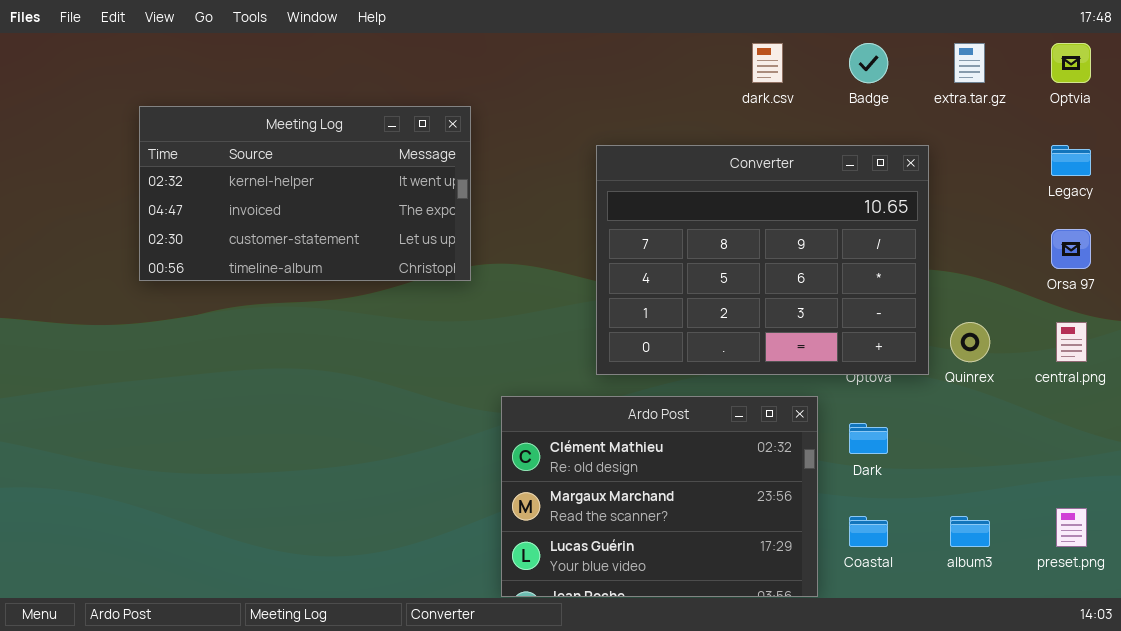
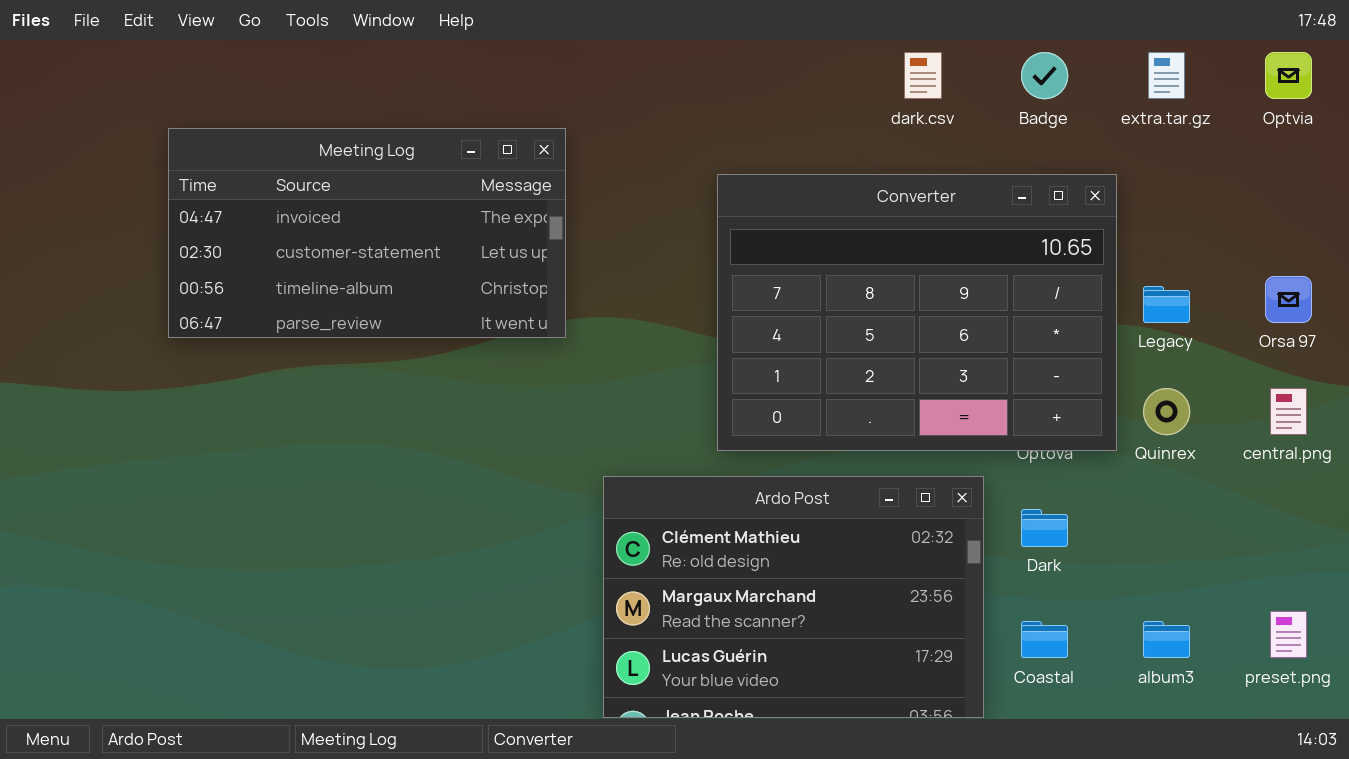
Meeting Log: [139,106,471,281] -> [168,128,566,338], scrolled down 1 row
Legacy: [1051,145,1091,176] -> [1143,286,1190,323], moved

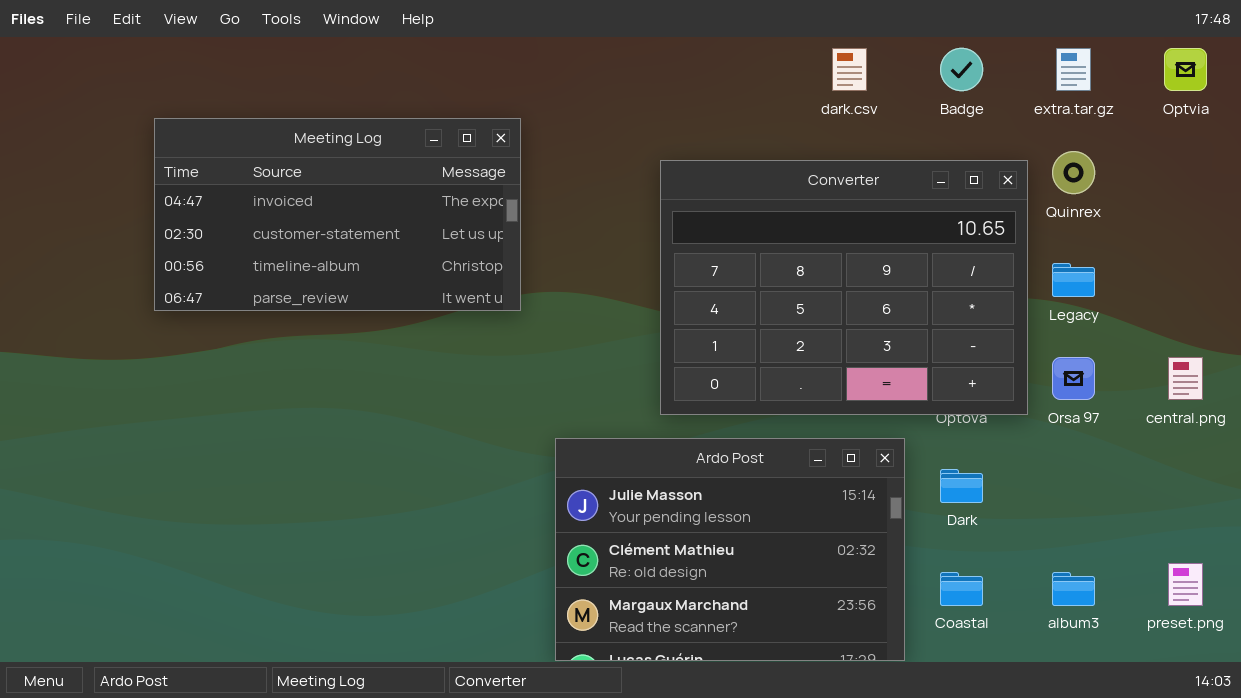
Orsa 97: [1265,276,1312,323] -> [1052,357,1095,400], moved
Quinrex: [1143,388,1190,435] -> [1052,151,1095,194], moved
Ardo Post: [603,476,984,718] -> [555,438,905,661], scrolled up 1 row

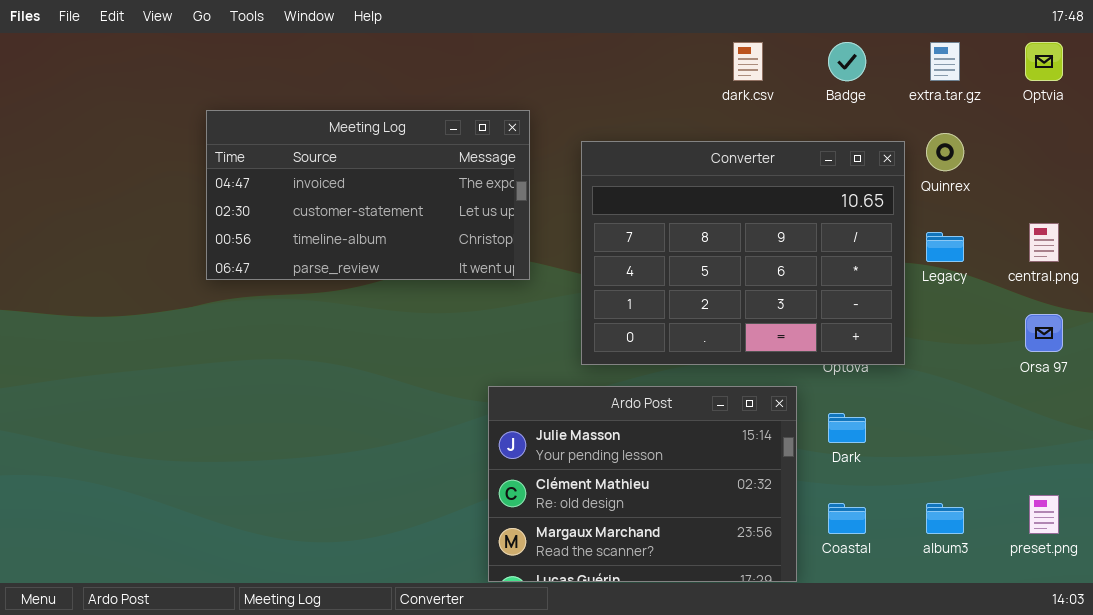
Meeting Log: [154,118,521,311] -> [206,110,530,280], moved
Orsa 97: [1052,357,1095,400] -> [1025,314,1063,352], moved
central.png: [1168,357,1203,400] -> [1029,223,1059,262], moved

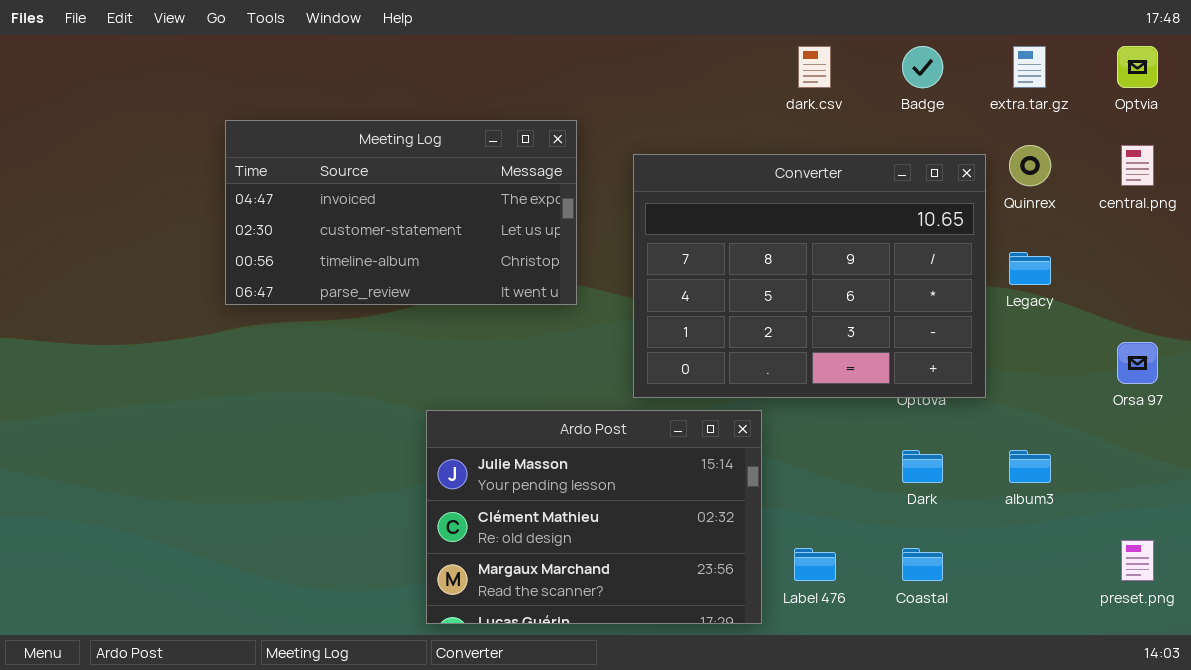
central.png: [1029,223,1059,262] -> [1121,145,1154,186], moved
Ardo Post: [488,386,797,582] -> [426,410,762,624], moved
album3: [926,503,964,534] -> [1009,450,1051,483], moved

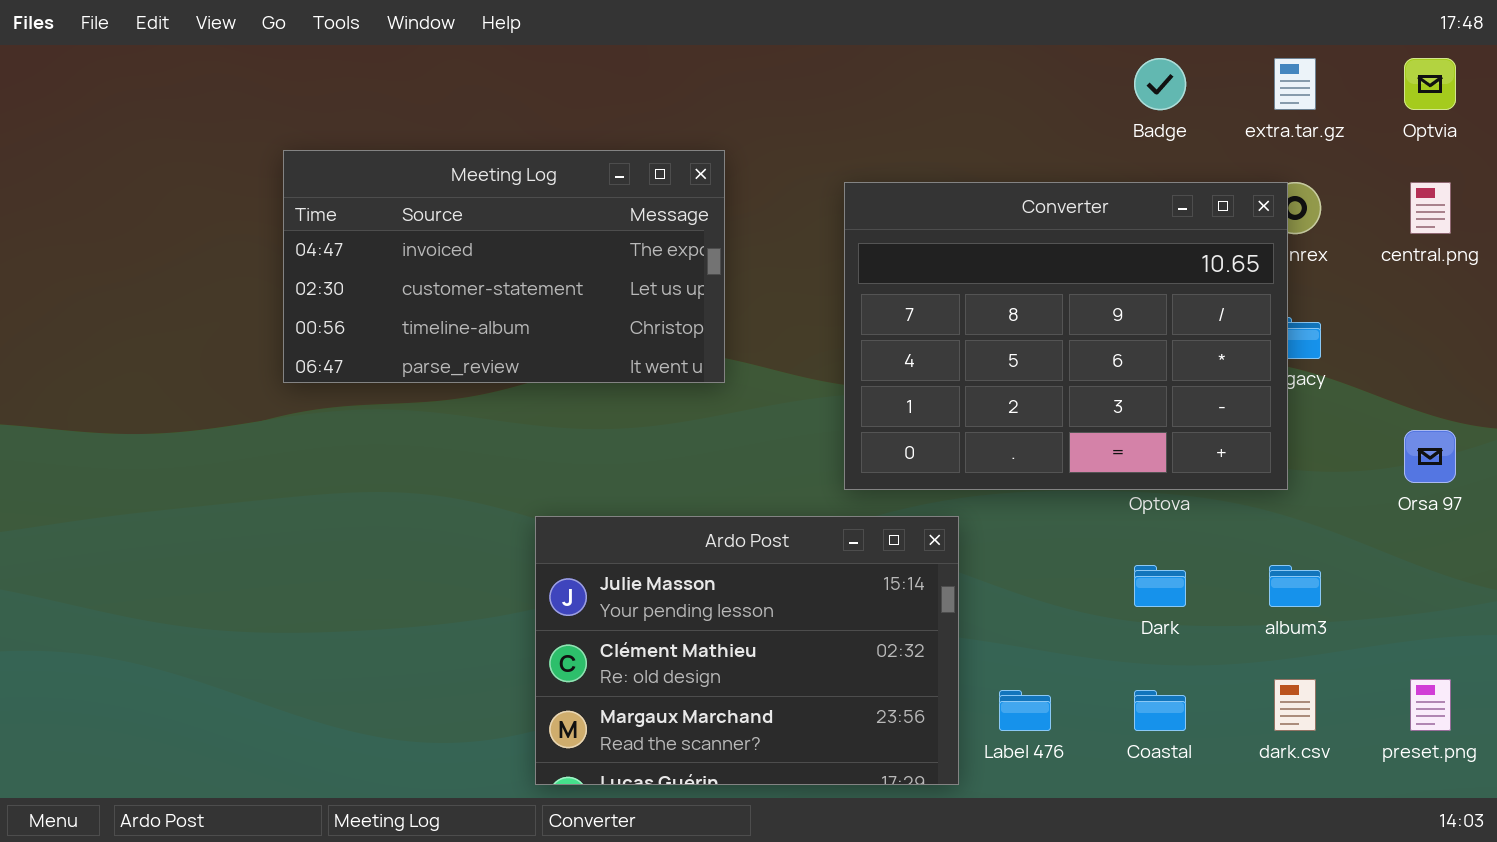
dark.csv: [798,46,831,88] -> [1274,679,1316,731], moved
Converter: [633,154,986,398] -> [844,182,1288,490], moved

